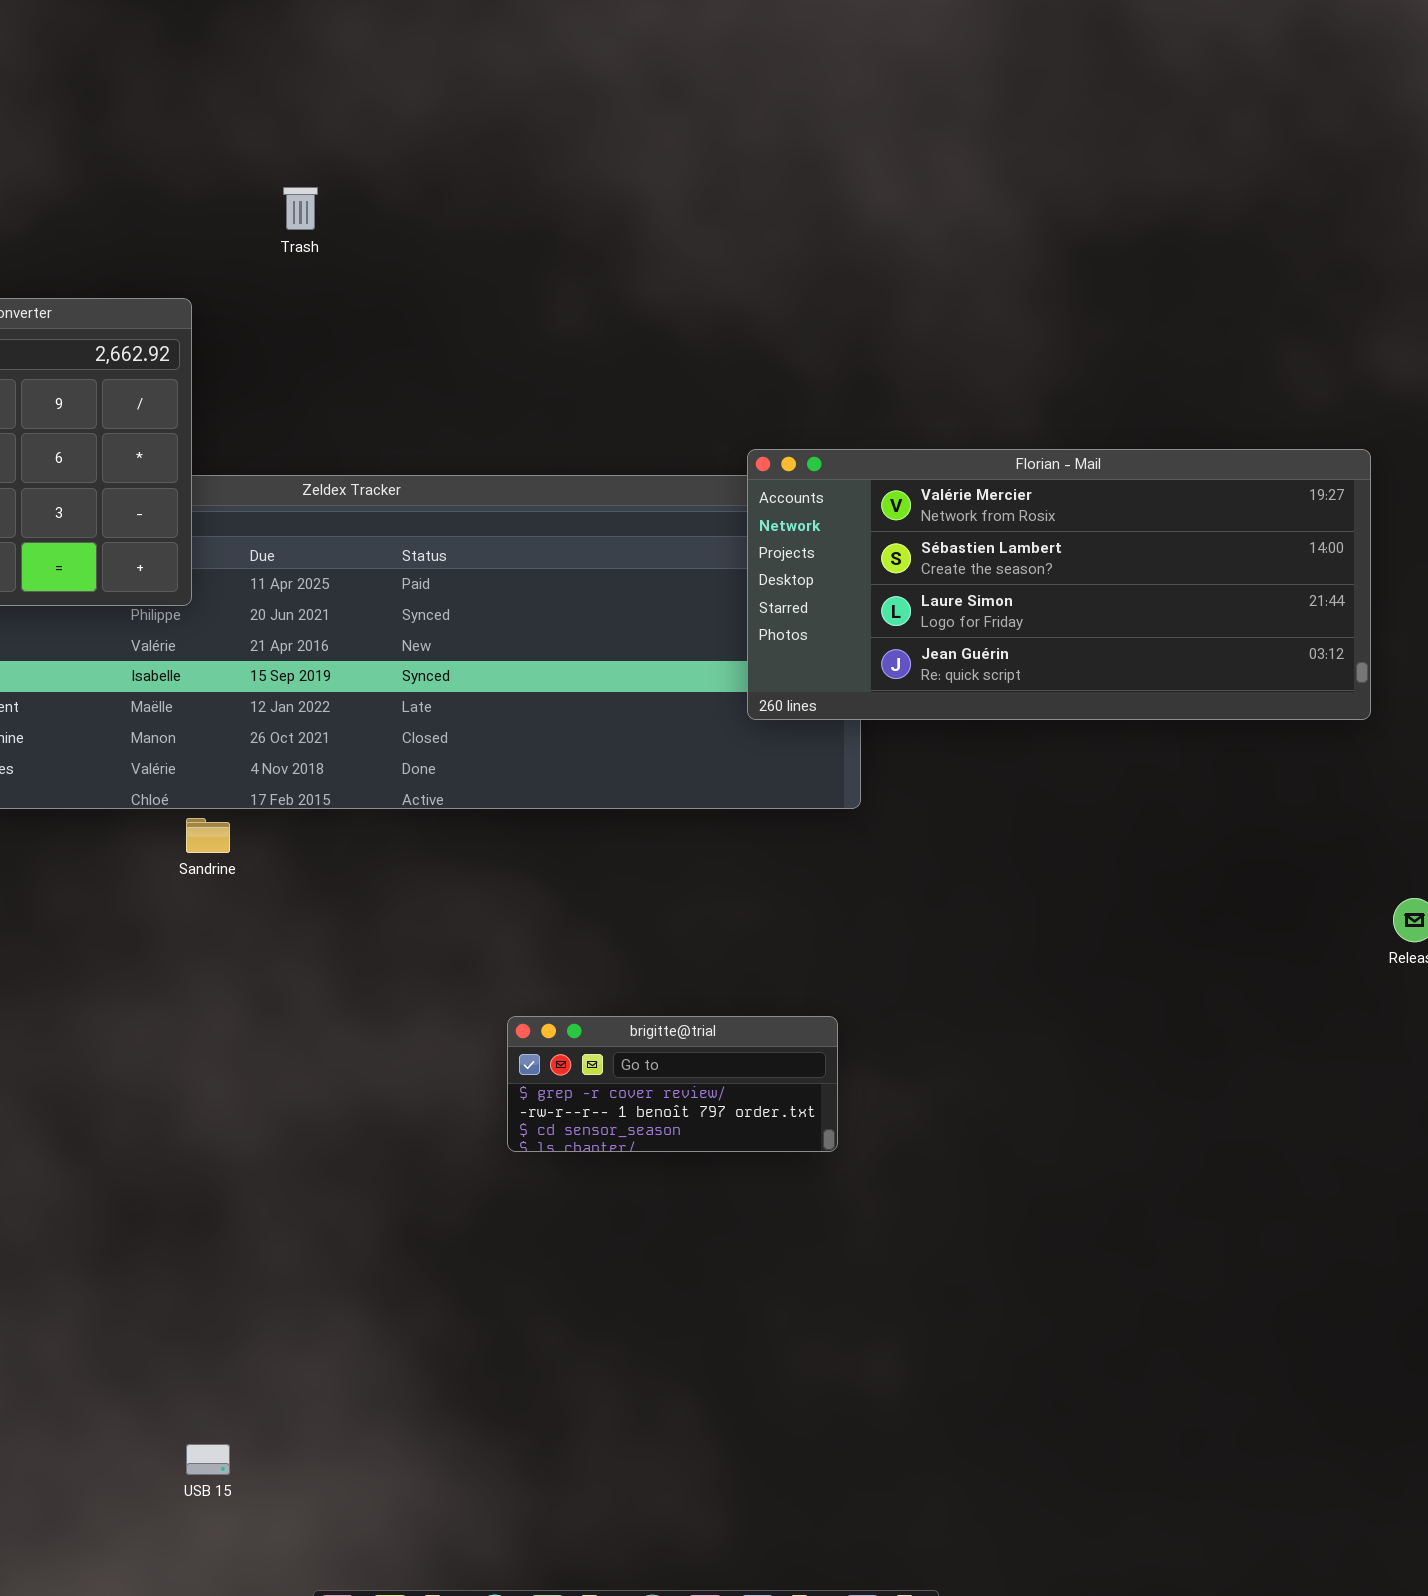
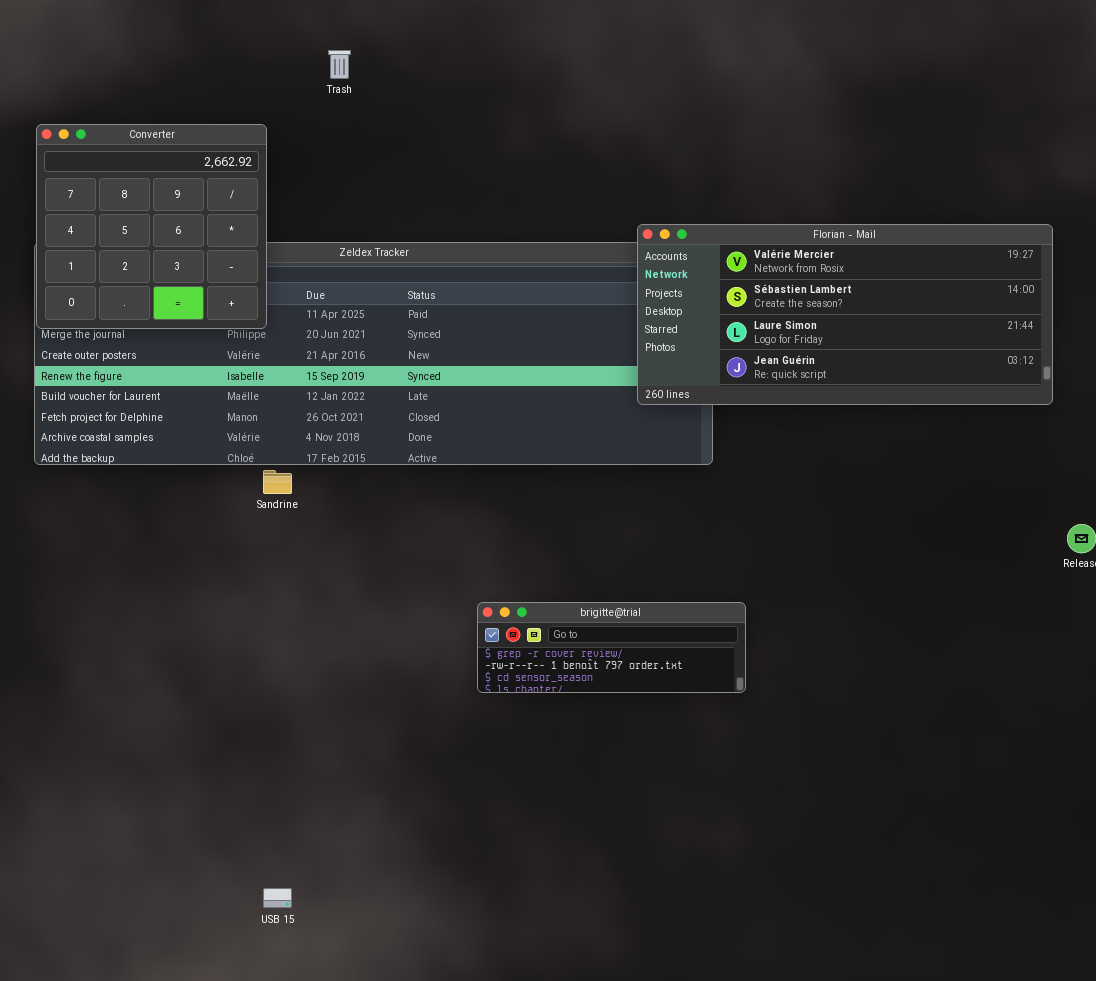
brigitte@trial: [507,1016,838,1152] -> [477,602,746,693], resized

